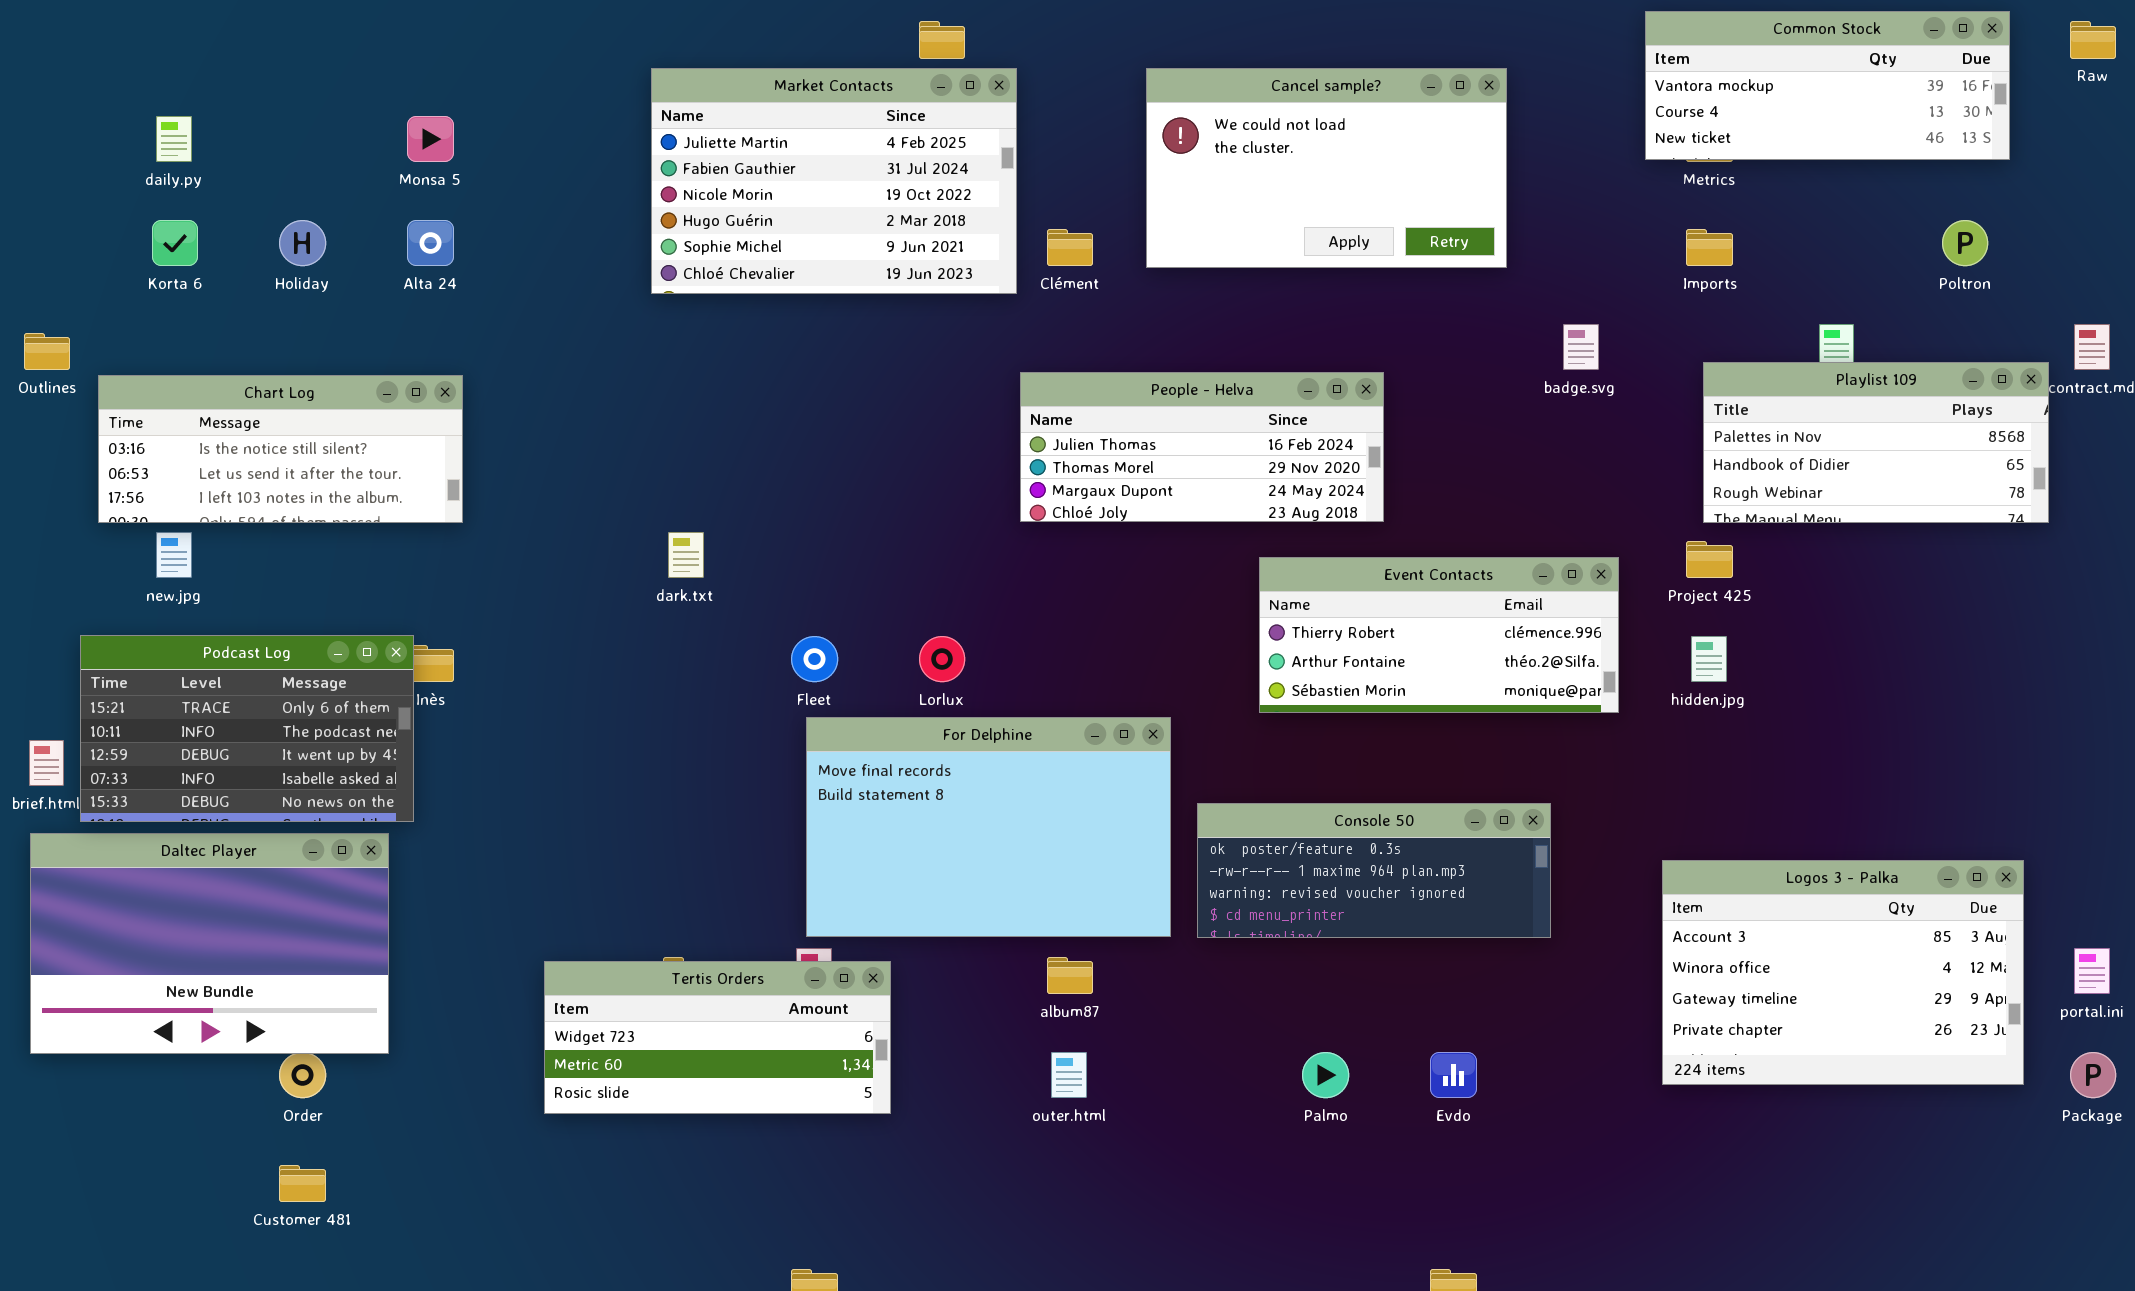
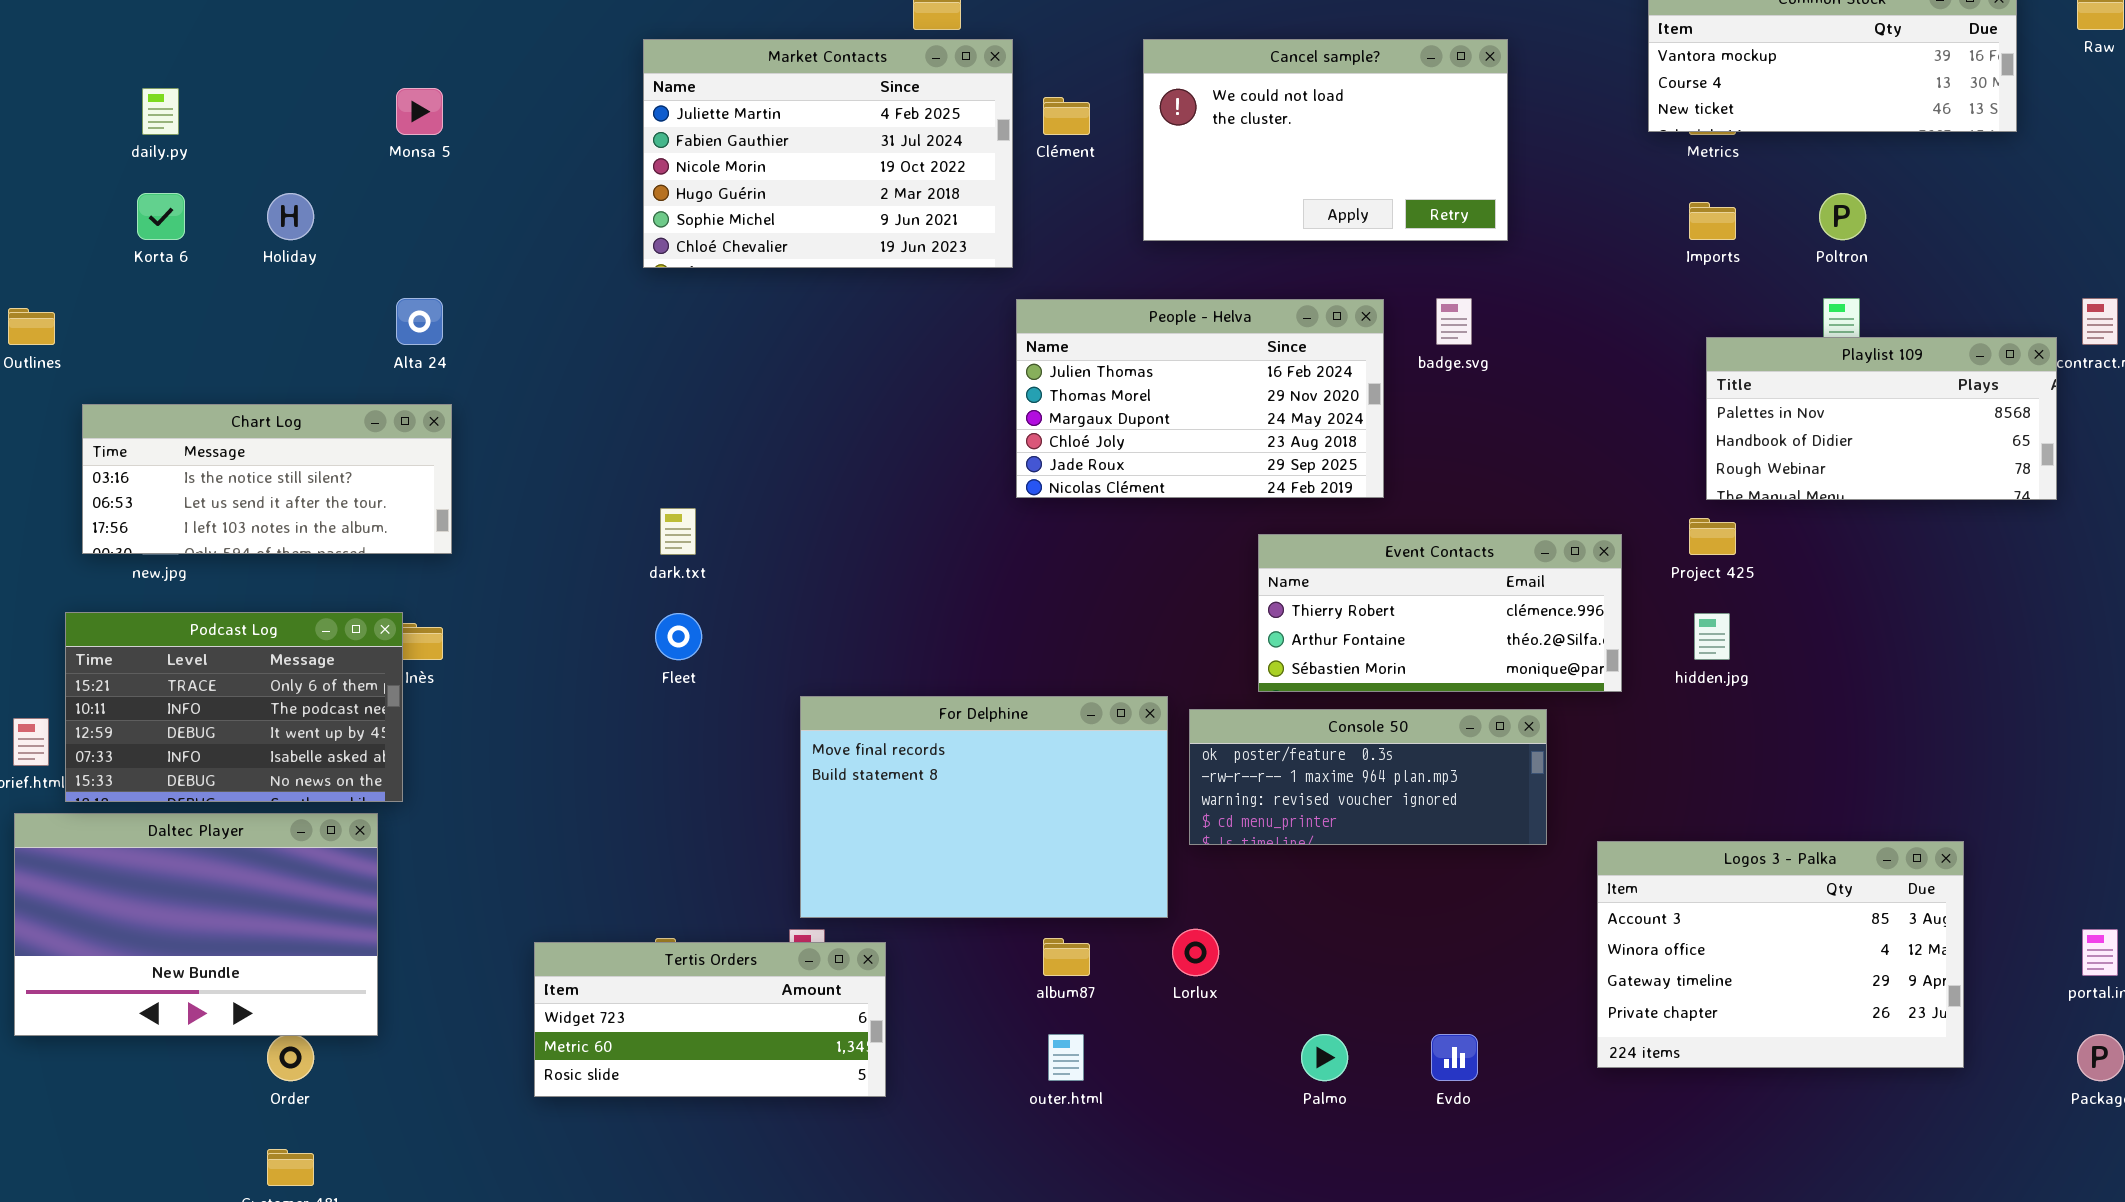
Alta 24: [407,220,454,266] -> [396,298,443,345], moved
Poltron: [1942,220,1988,266] -> [1819,193,1866,240], moved
Clément: [1047,229,1093,266] -> [1043,97,1090,135], moved
badge.svg: [1563,324,1599,370] -> [1436,298,1472,345], moved
People - Helva: [1020,372,1384,522] -> [1016,299,1384,498], resized
Chart Log: [98,375,463,523] -> [82,404,452,554], moved
Fleet: [791,636,838,682] -> [655,613,702,660], moved
Lorlux: [919,636,965,682] -> [1172,929,1219,976], moved
Console 50: [1197,803,1551,938] -> [1189,709,1547,845], moved
Logos 3 - Palka: [1662,860,2024,1085] -> [1597,841,1964,1068], moved

